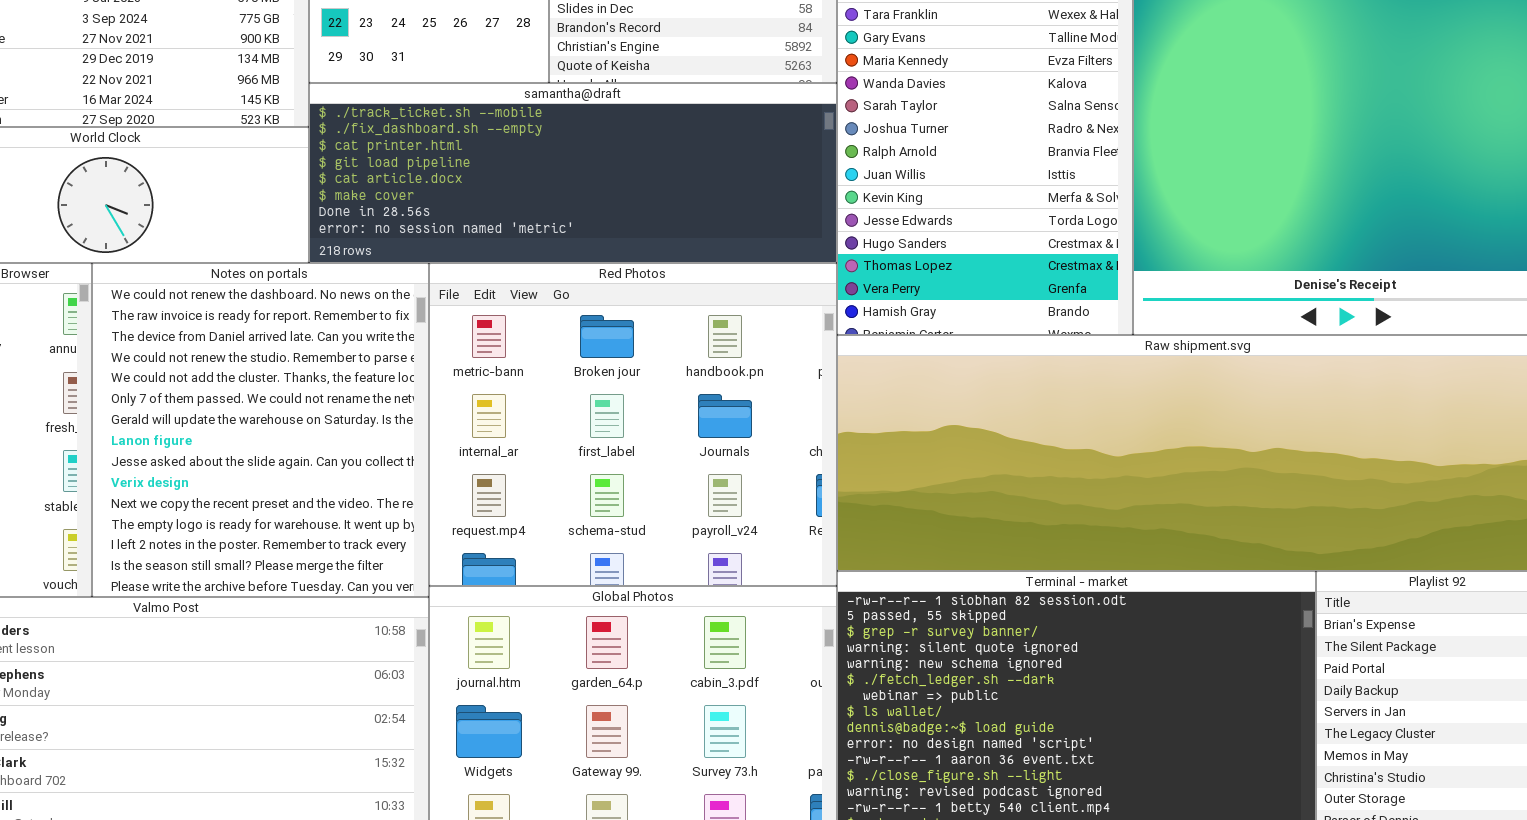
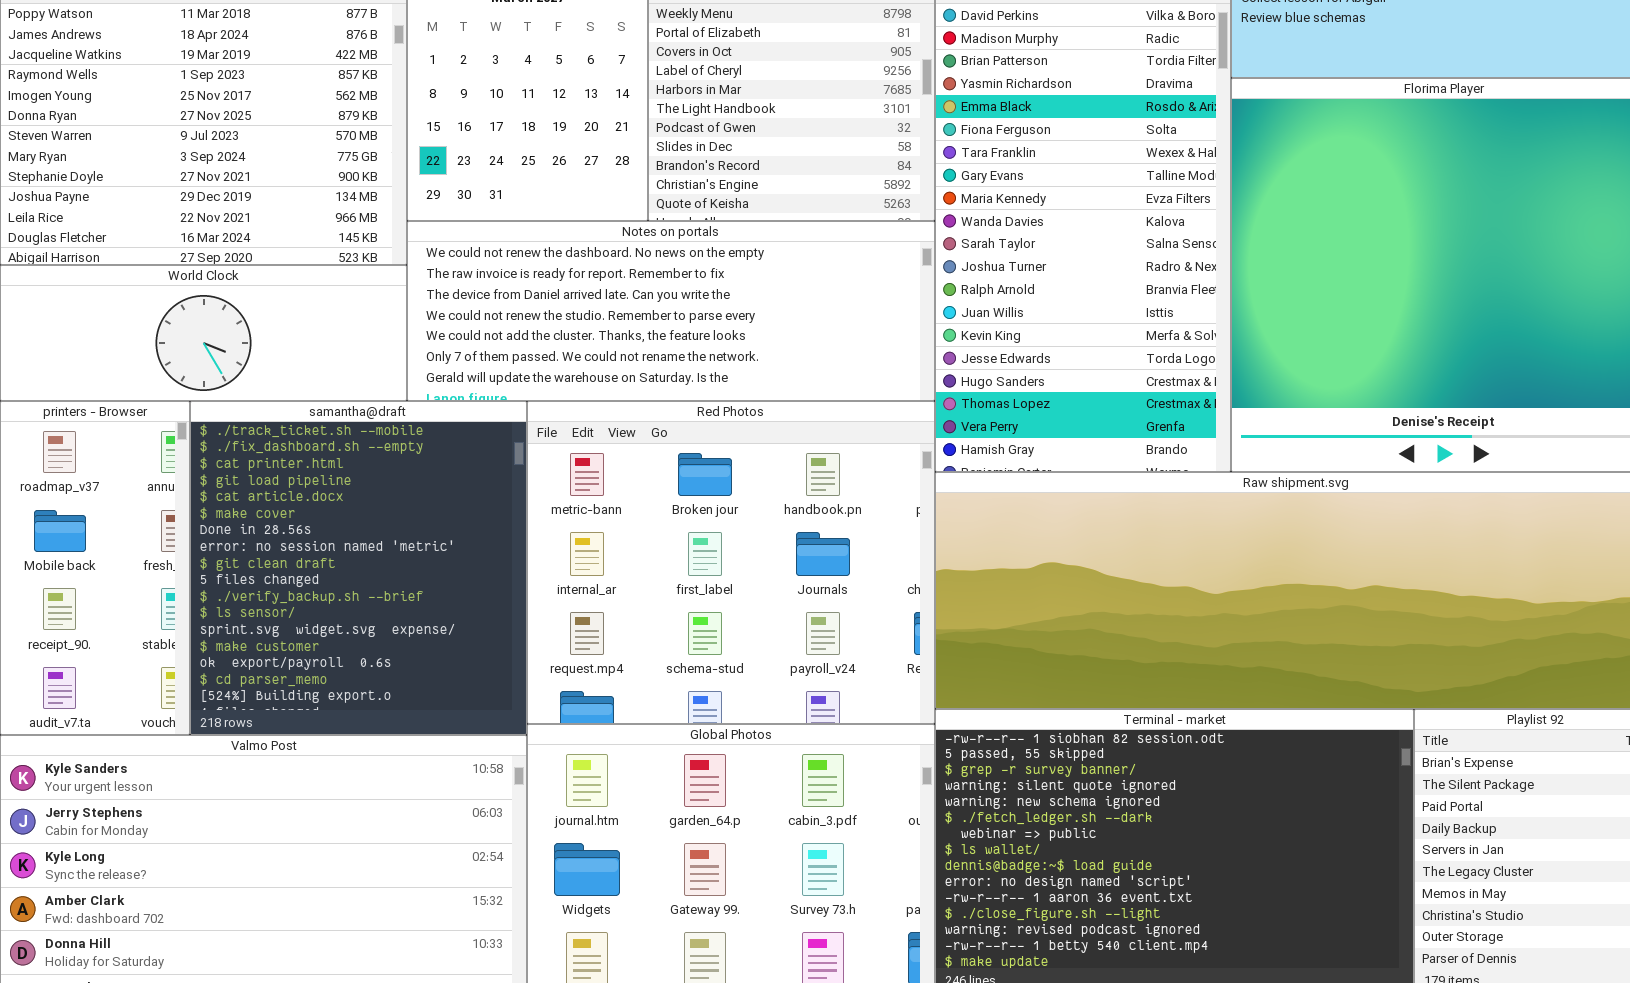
samantha@draft: [309,83,837,263] -> [190,401,527,735], moved, resized
Notes on portals: [92,263,429,597] -> [407,221,935,401], moved, resized

